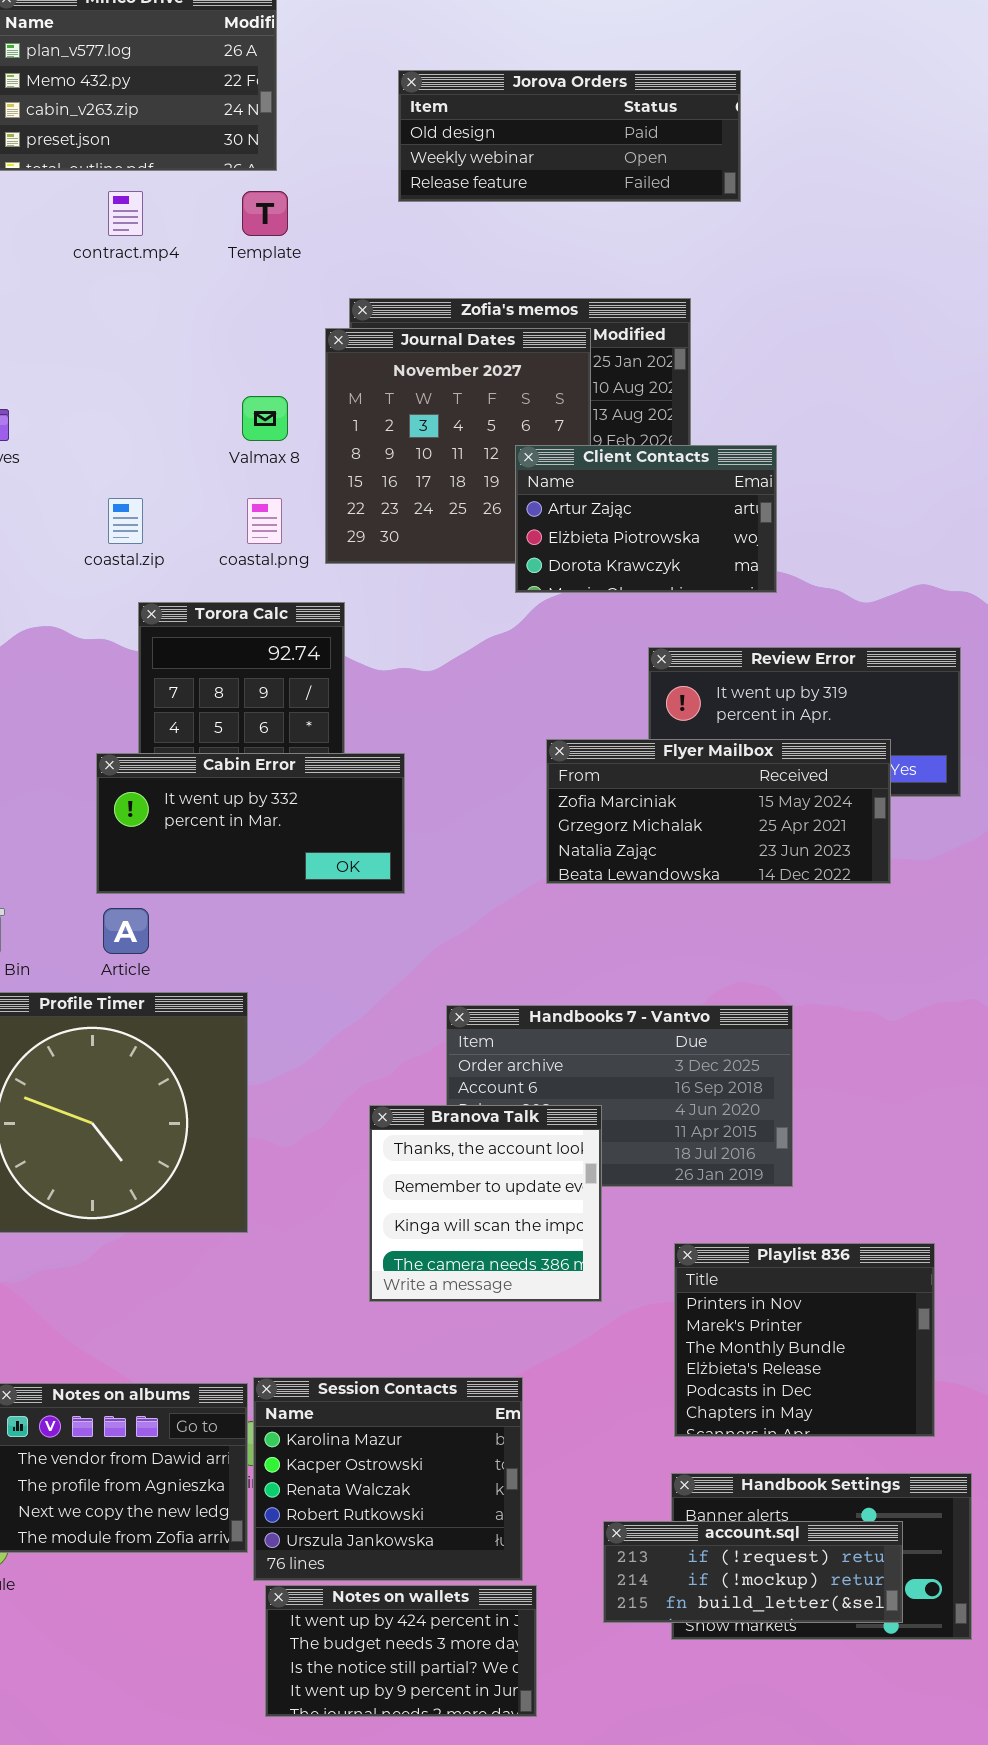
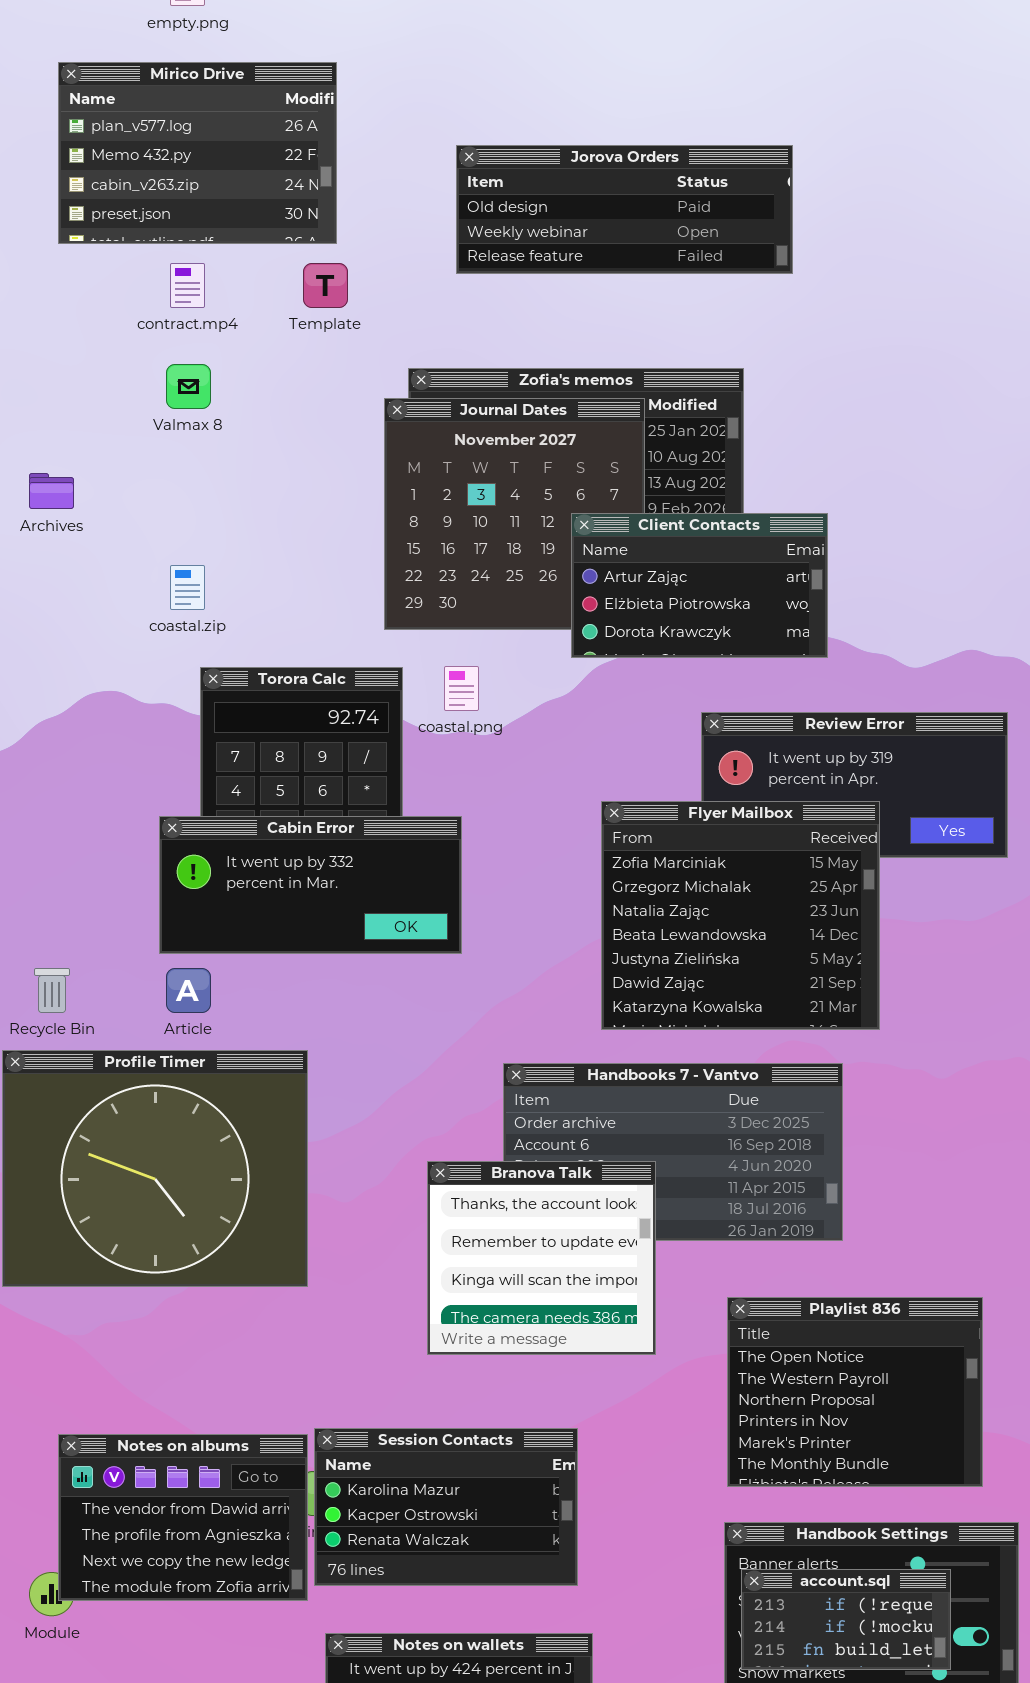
Valmax 8: [242,396,288,441] -> [166,364,211,409], moved
coastal.png: [247,498,282,544] -> [444,666,479,711], moved
Flyer Mailbox: [546,739,891,884] -> [601,801,880,1030], resized
Playlist 836: [674,1243,935,1437] -> [727,1297,983,1487], scrolled up 3 rows
Session Contacts: [253,1377,523,1581] -> [314,1428,578,1586], resized
account.sql: [603,1521,903,1623] -> [741,1569,951,1670], resized

